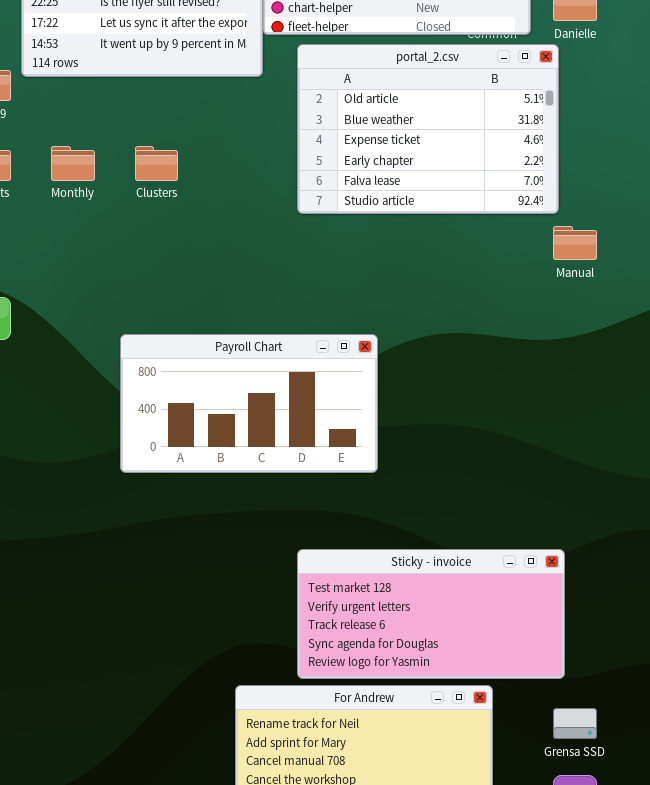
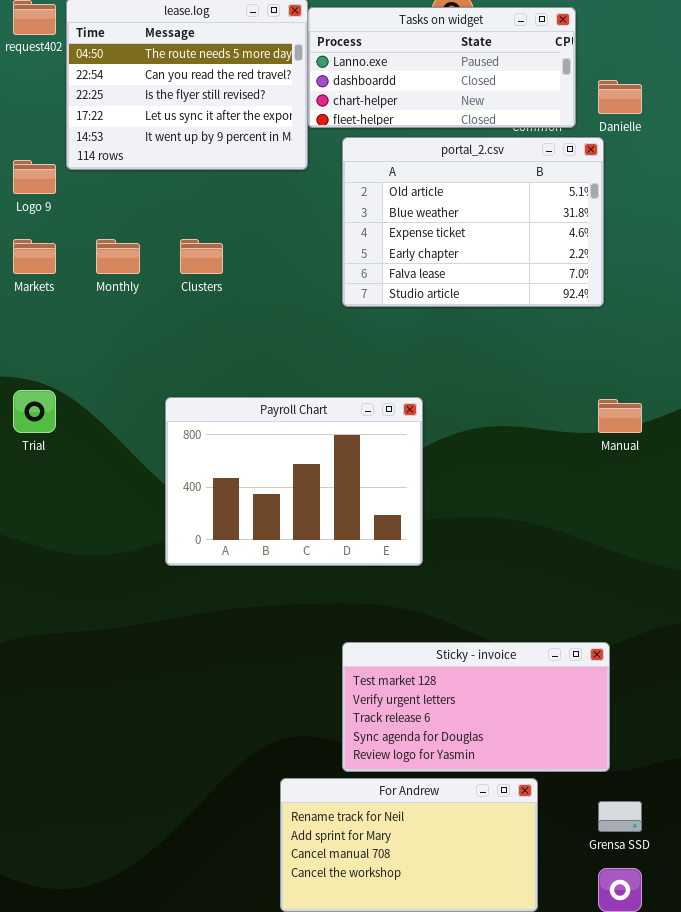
Manual: [553,226,597,260] -> [598,399,642,433], moved
Payroll Chart: [120,334,378,473] -> [165,397,423,566], resized

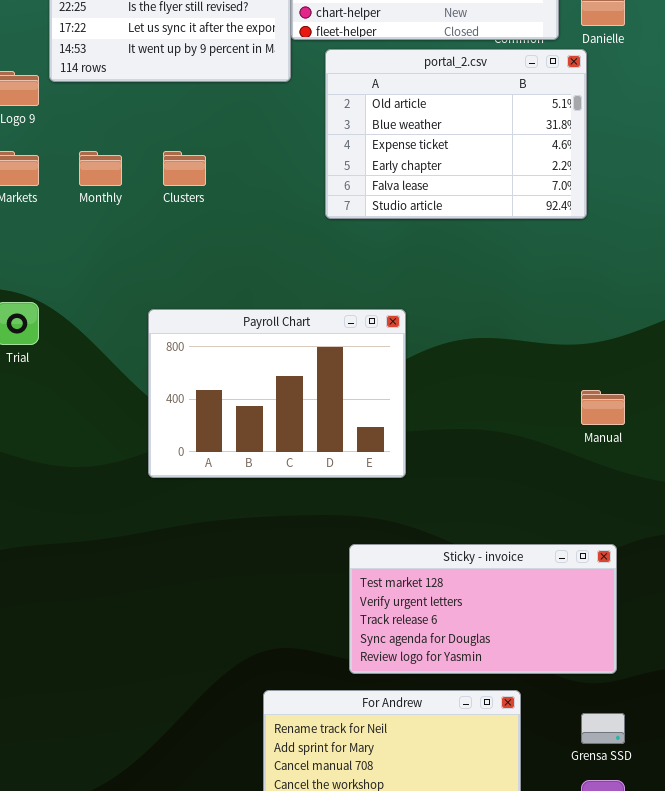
Manual: [598,399,642,433] -> [581,390,625,425], moved
Sticky - invoice: [342,642,610,772] -> [349,544,617,674], moved

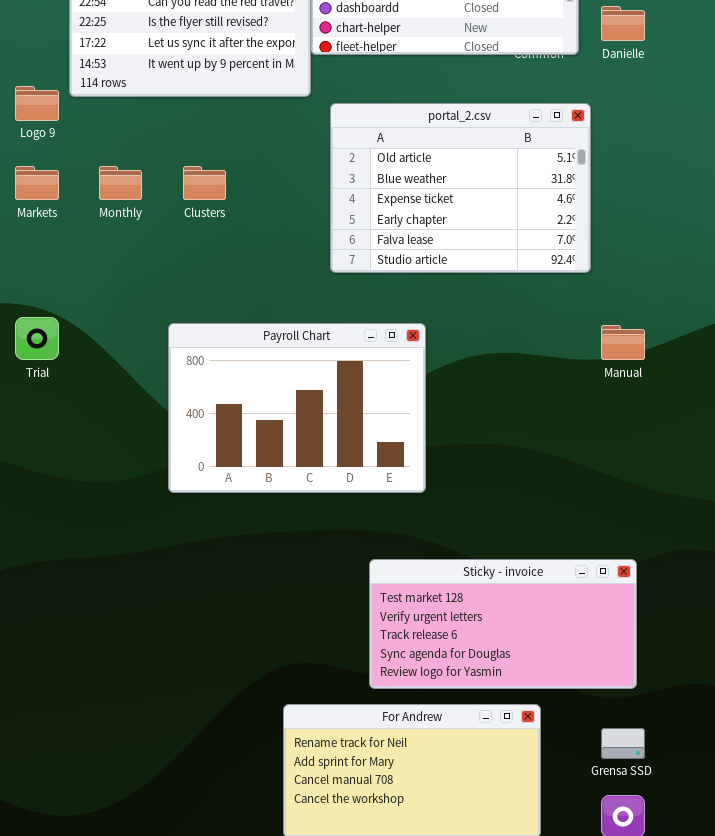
portal_2.csv: [325,49,587,219] -> [330,103,591,273], moved
Manual: [581,390,625,425] -> [601,325,645,360], moved

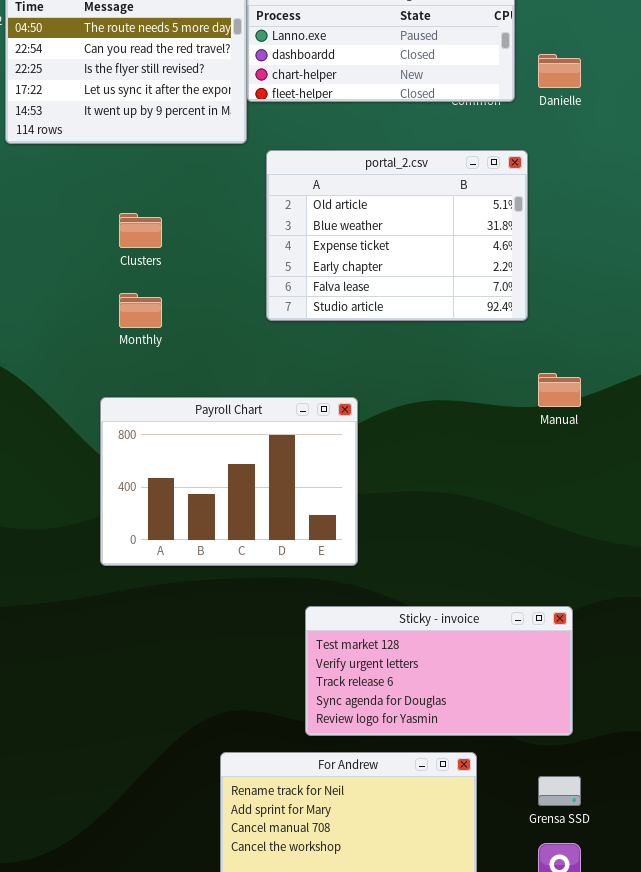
Monthly: [99,166,142,200] -> [119,293,162,328], moved
Payroll Chart: [168,323,426,493] -> [100,397,358,566], moved

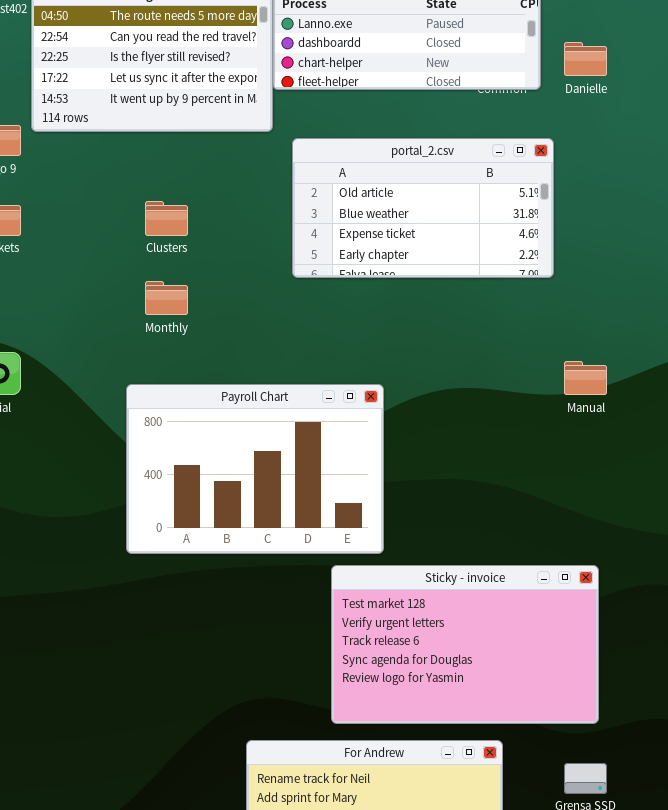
portal_2.csv: [266,150,528,321] -> [292,138,554,278], resized
Sticky - invoice: [305,606,573,736] -> [331,565,599,724], resized

